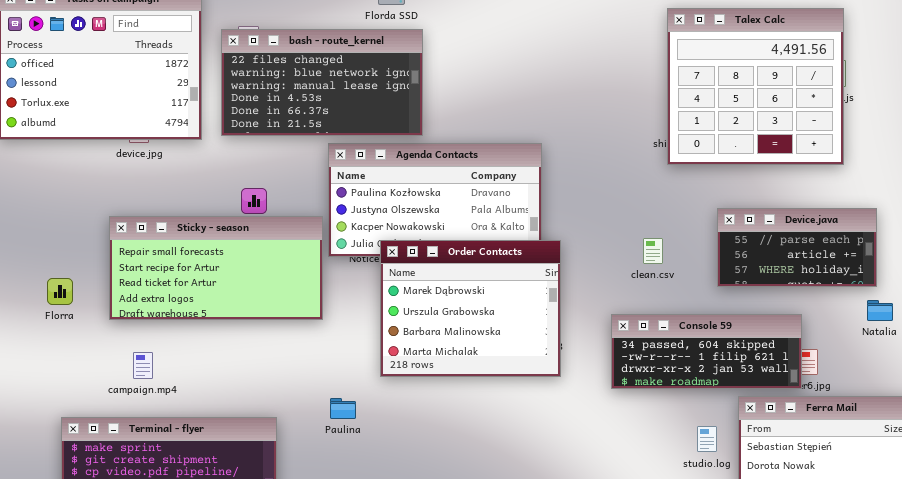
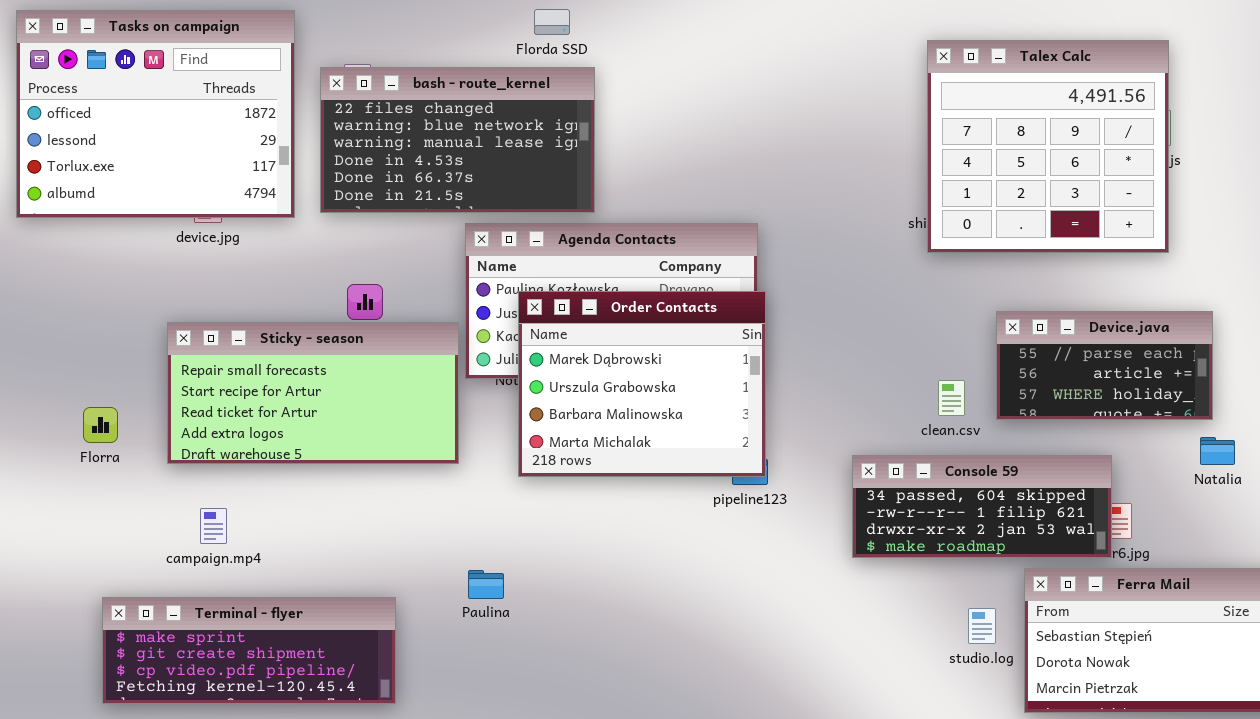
clean.csv: [643,238,663,264] -> [938,380,965,416], moved
Order Contacts: [380,240,561,377] -> [518,291,766,477], moved

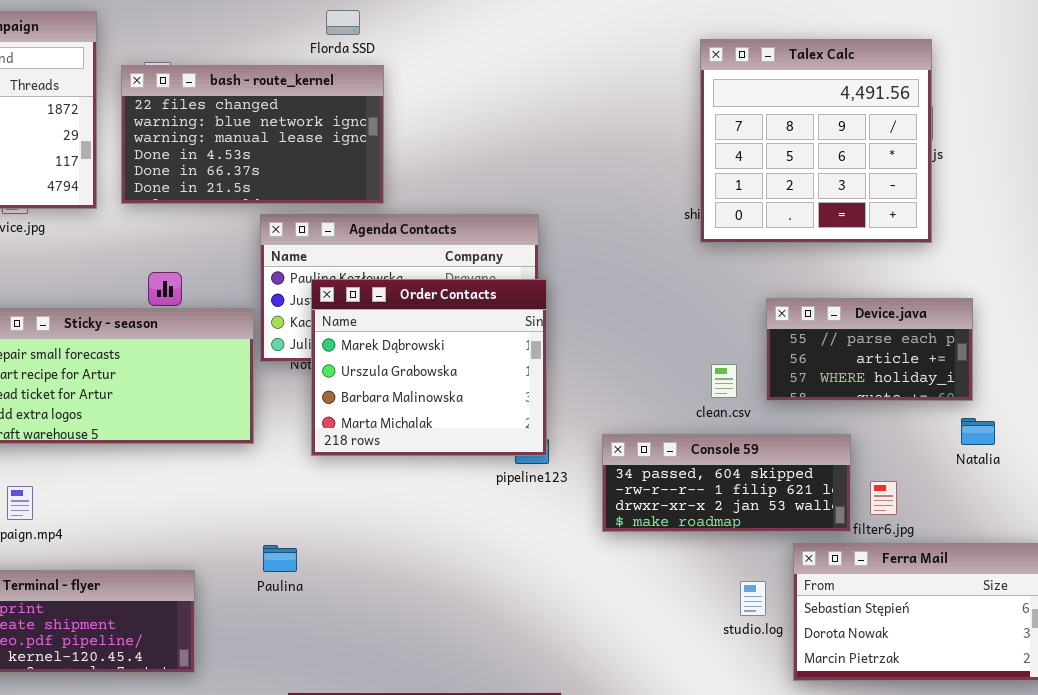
Console 59: [852,455,1112,558] -> [602,434,851,532], moved

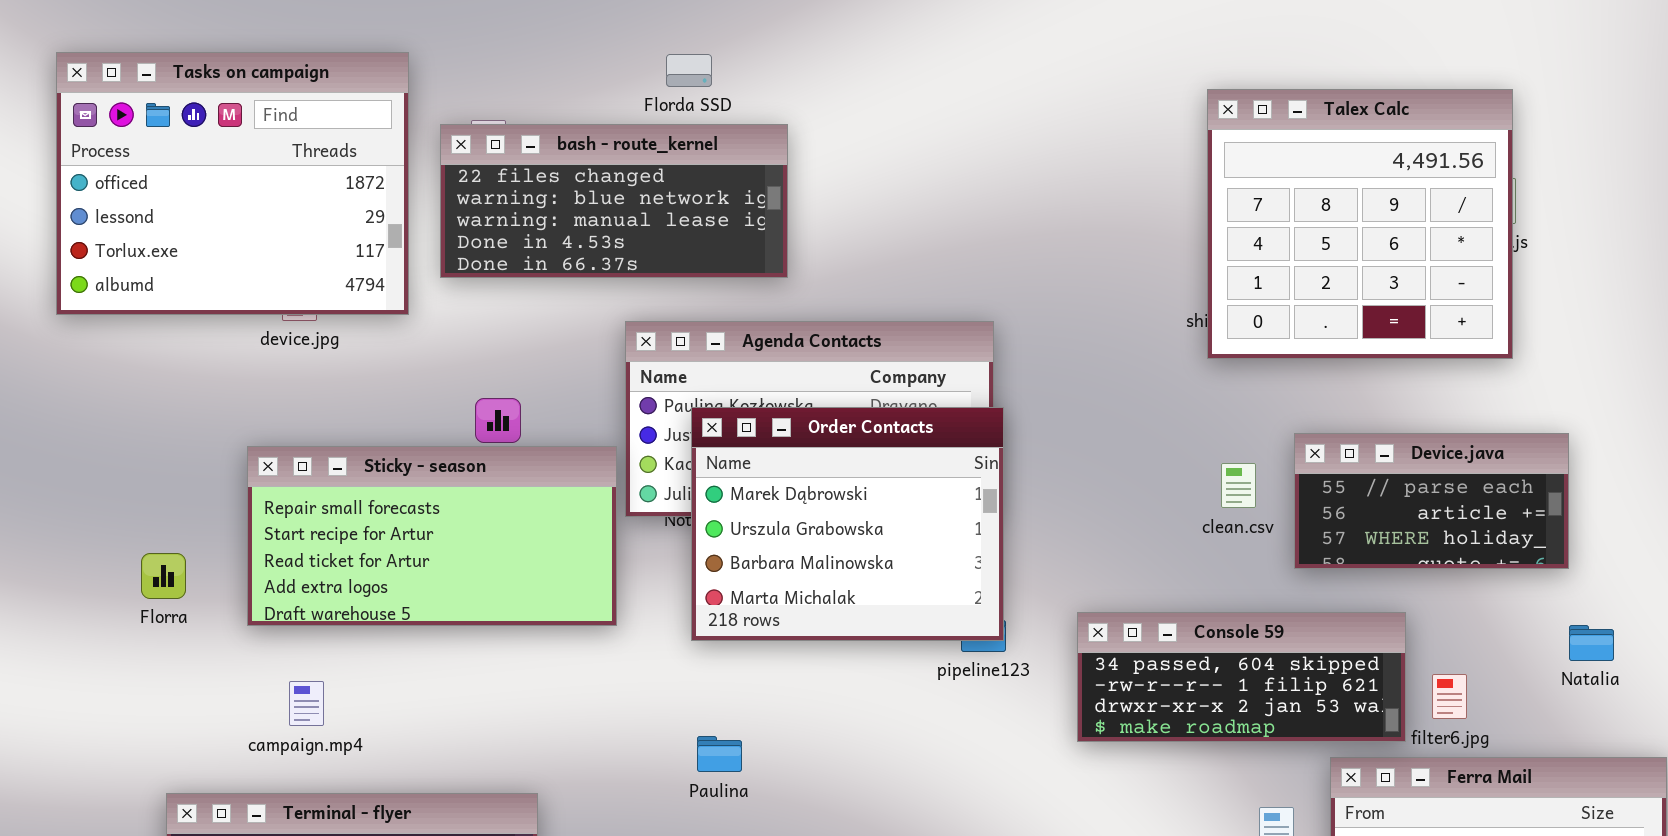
Florda SSD: [326,10,360,35] -> [666,54,712,87], moved
bash - route_kernel: [121,65,384,204] -> [440,124,788,278], resized
clean.csv: [711,364,737,398] -> [1221,463,1256,508], moved
Natalia: [961,418,995,445] -> [1569,625,1614,661], moved
Paulina: [263,545,297,572] -> [697,736,742,772], moved

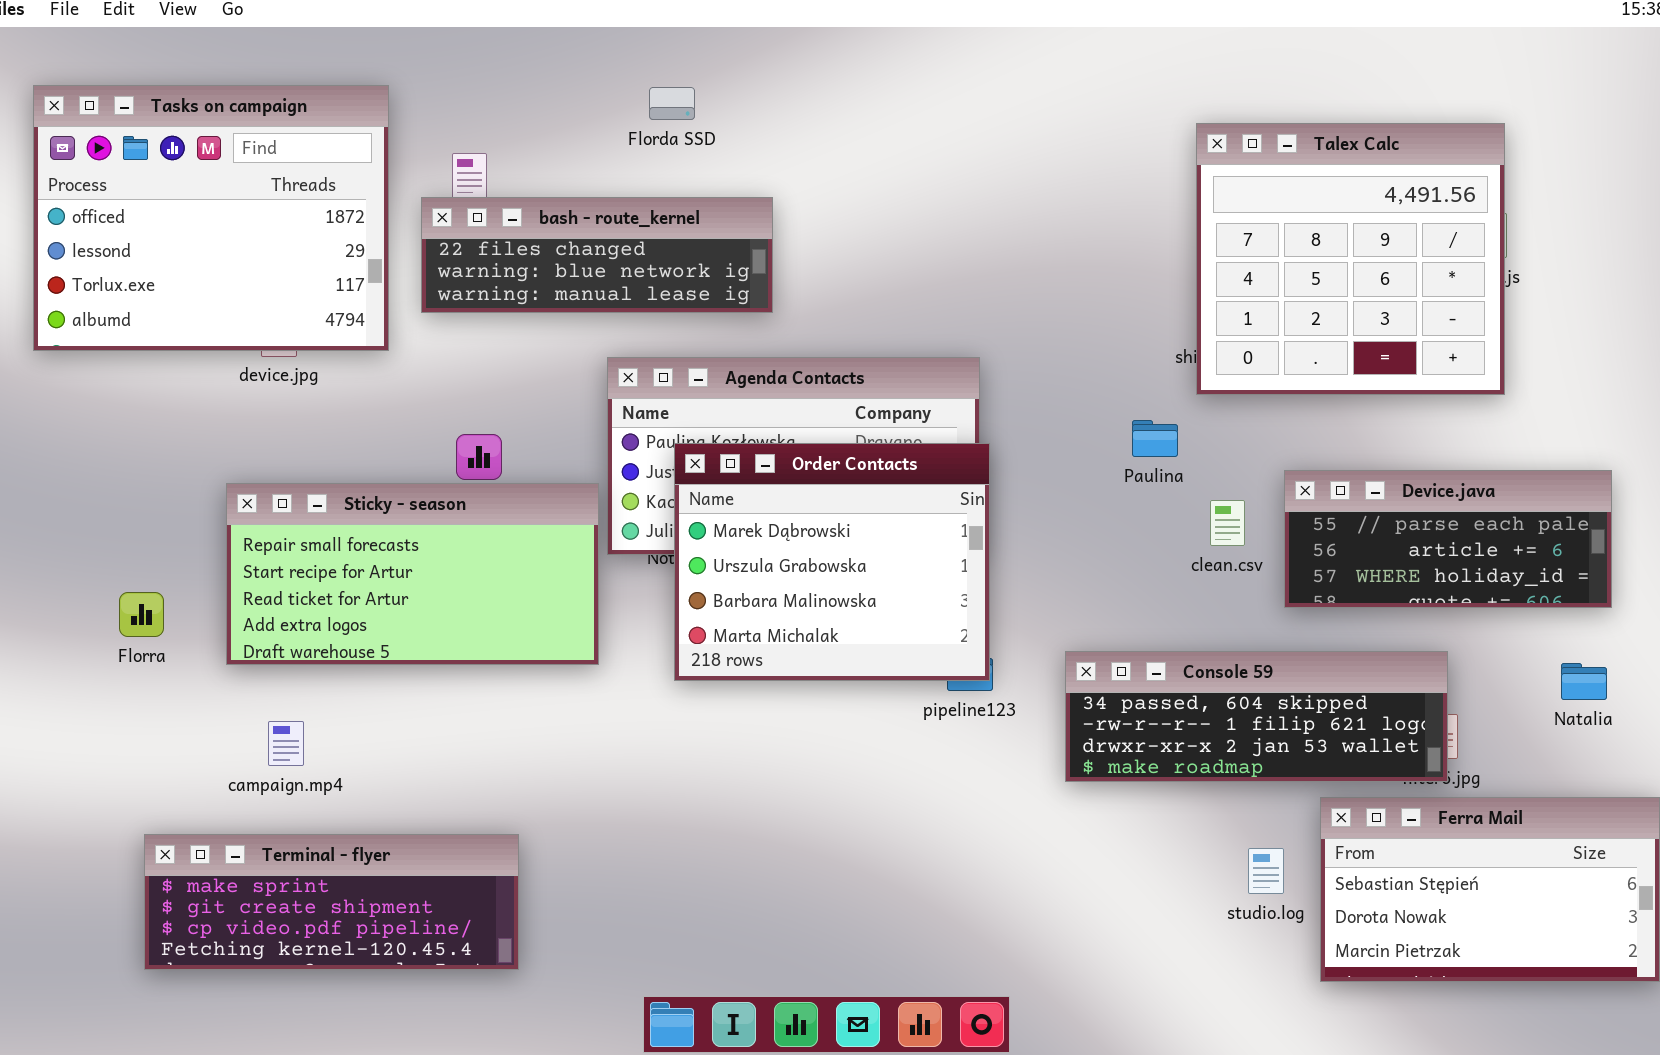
bash - route_kernel: [440,124,788,278] -> [421,197,773,313], resized
Device.java: [1294,433,1569,569] -> [1284,470,1612,608], resized
Console 59: [1077,612,1406,742] -> [1065,651,1448,782], resized
Paulina: [697,736,742,772] -> [1132,420,1178,457], moved

